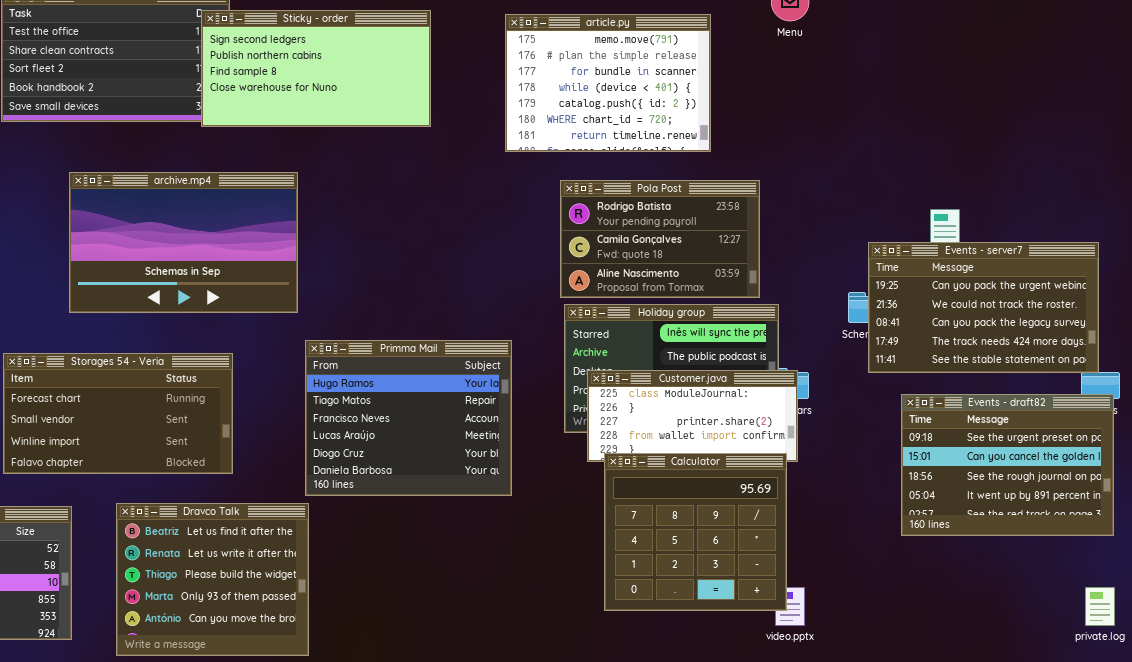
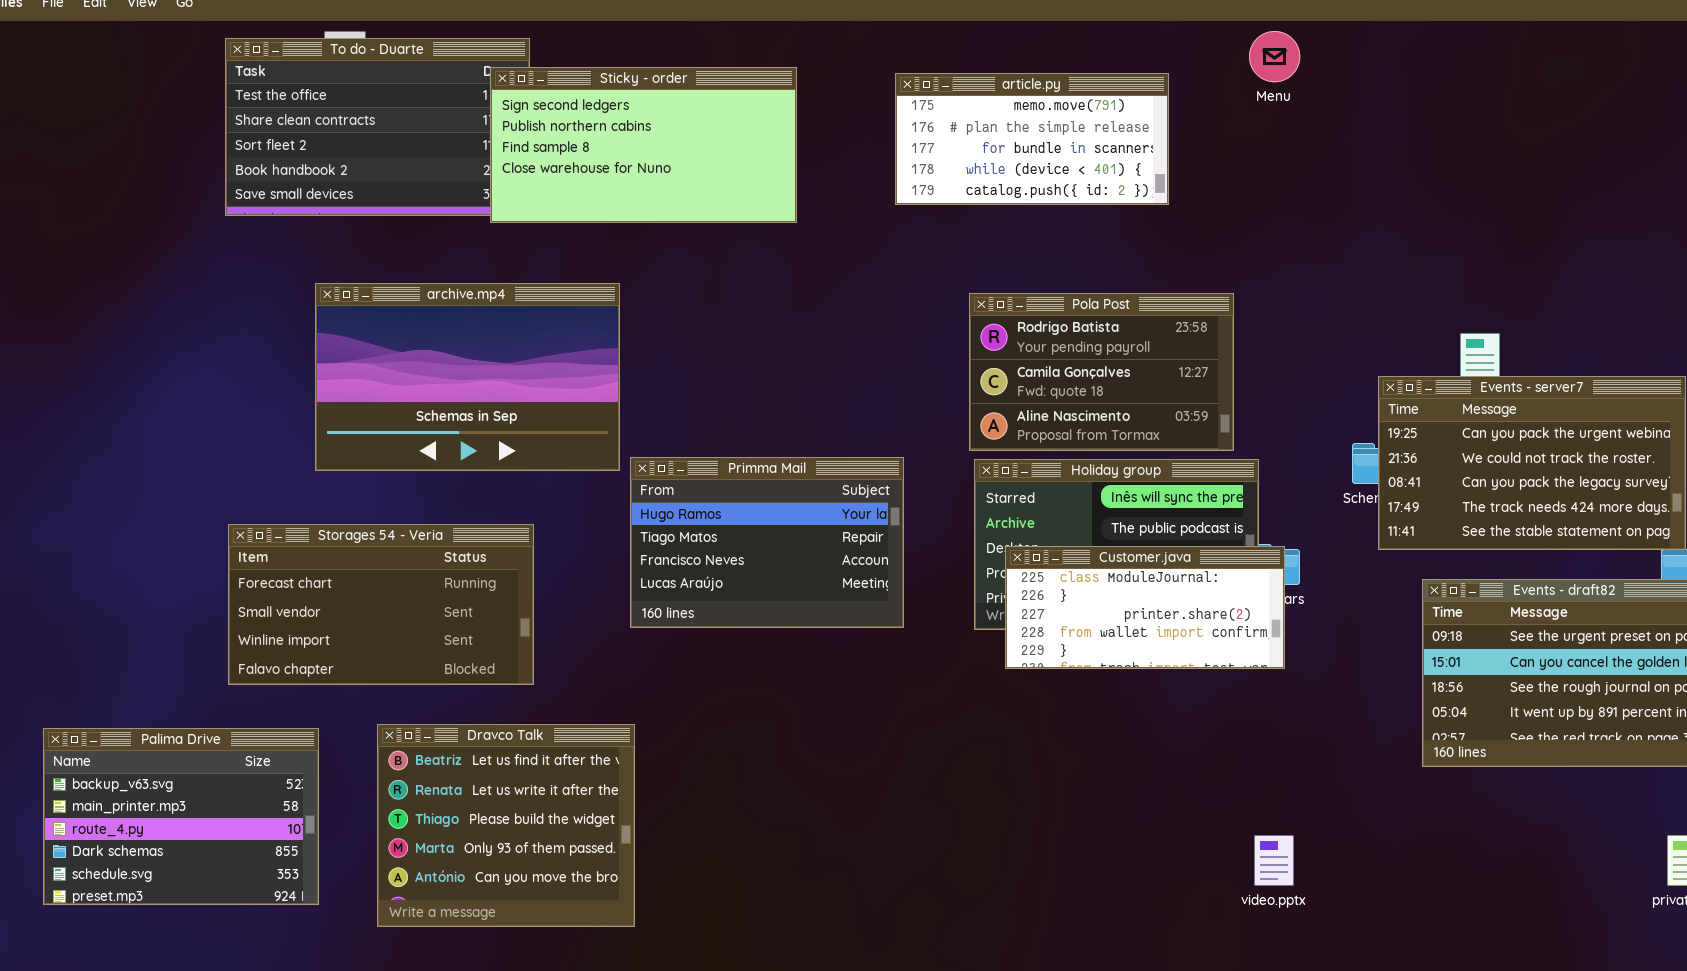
article.py: [505,14,711,152] -> [895,73,1169,205], resized
Primma Mail: [305,340,512,496] -> [630,457,904,628], moved, resized
Calculator: [604,453,787,611] -> none, closed

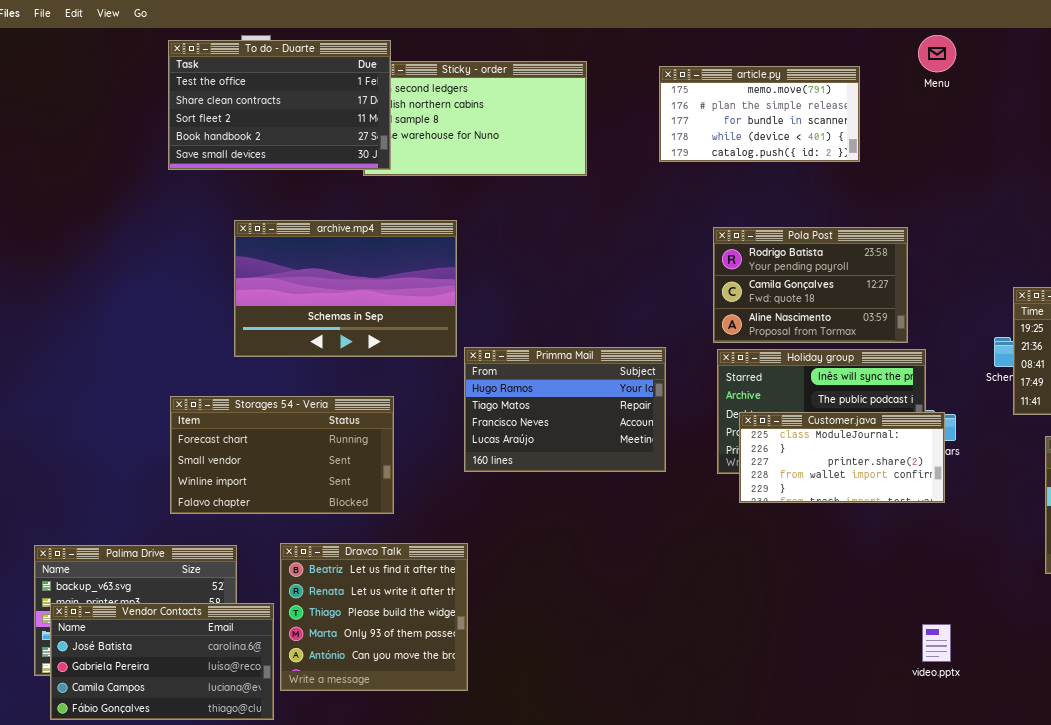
To do - Duarte: [225,38,530,216] -> [168,40,391,170], raised
Vendor Contacts: none -> [50,603,274,720], opened

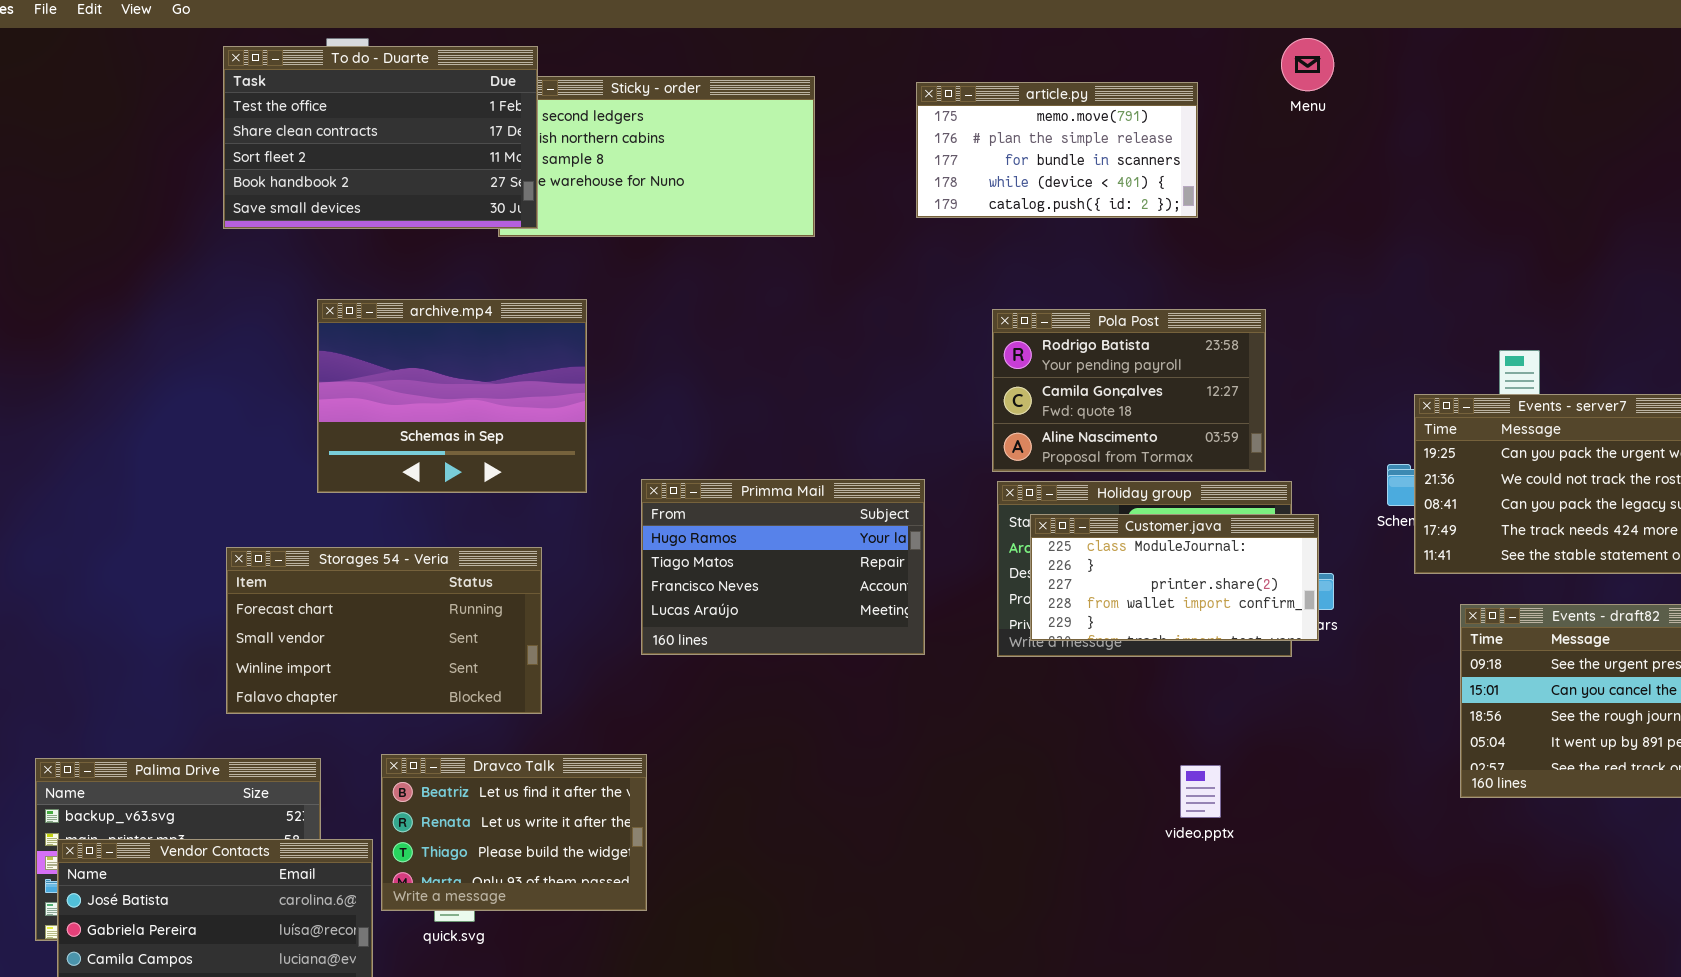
archive.mp4: [234,220,457,357] -> [317,299,587,493], resized
Customer.java: [739,412,945,503] -> [1030,514,1319,641], moved
Dravco Talk: [280,543,468,691] -> [381,754,647,911], resized
video.pptx: [922,624,951,662] -> [1180,765,1221,818], moved

